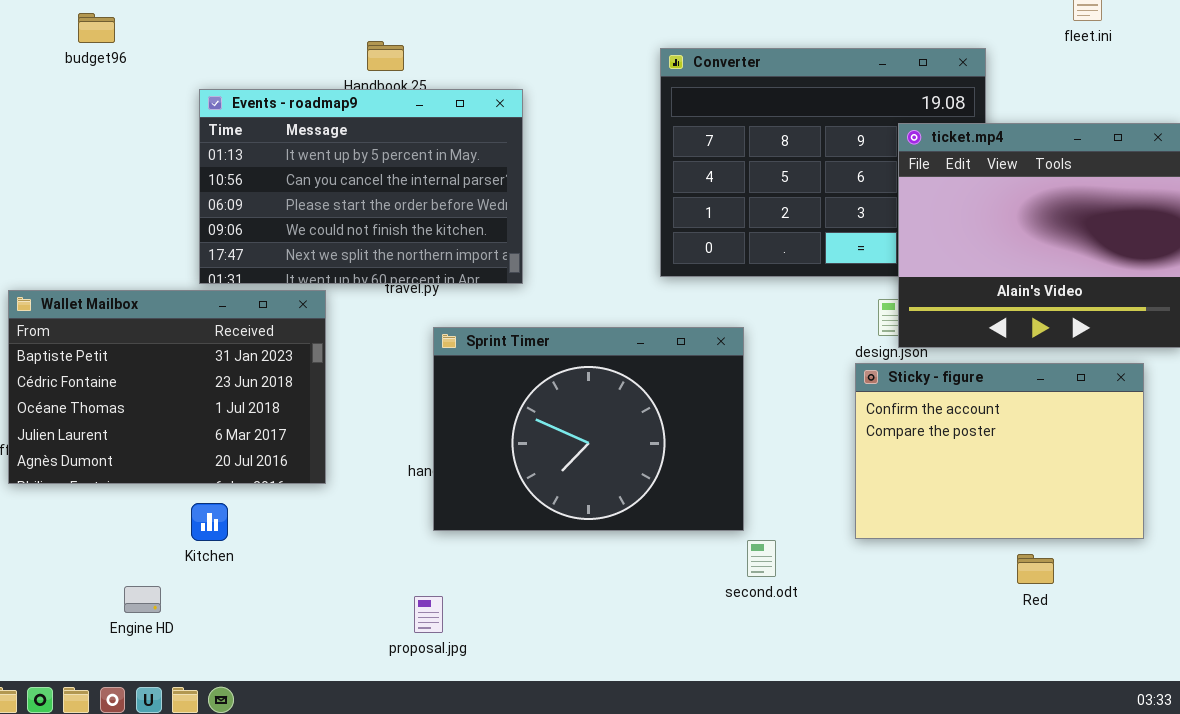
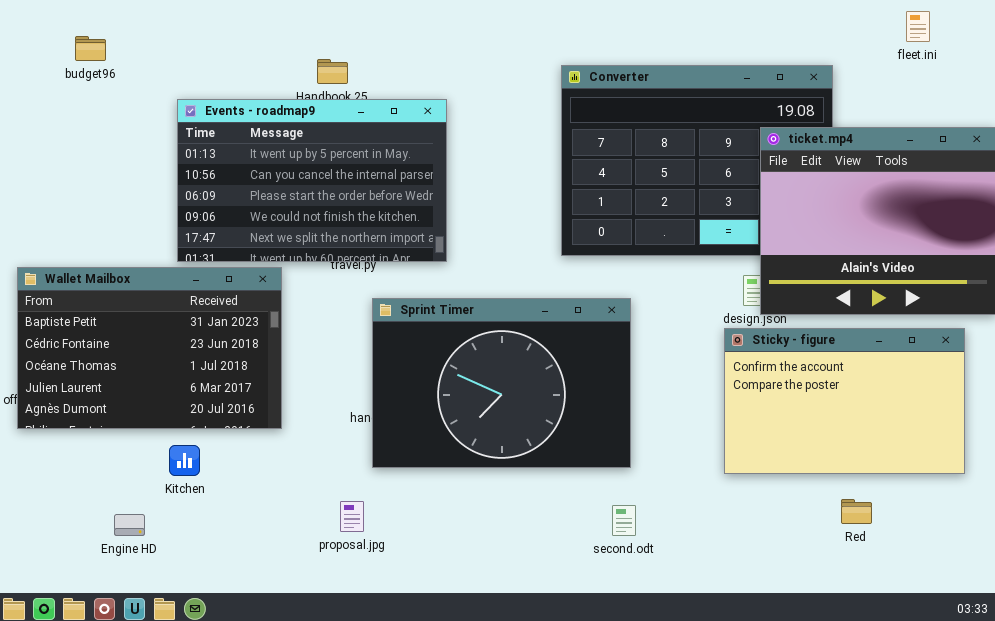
second.odt: [747,540,776,577] -> [612,505,636,536], moved
Red: [1017,554,1054,584] -> [841,499,872,524], moved
proposal.jpg: [414,596,443,633] -> [340,501,364,532], moved

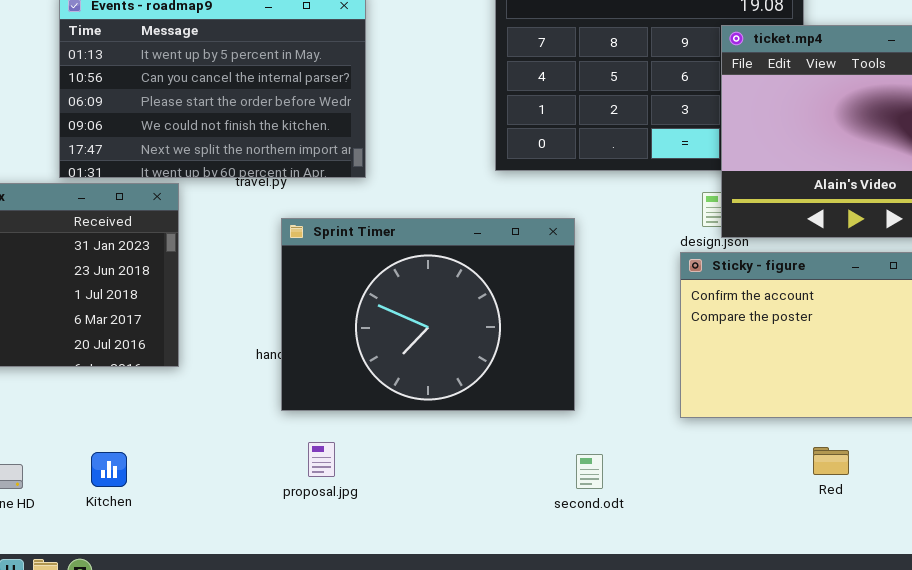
Kitchen: [169,445,200,476] -> [91,452,127,487], moved
proposal.jpg: [340,501,364,532] -> [308,442,335,477], moved
second.odt: [612,505,636,536] -> [576,454,603,489], moved

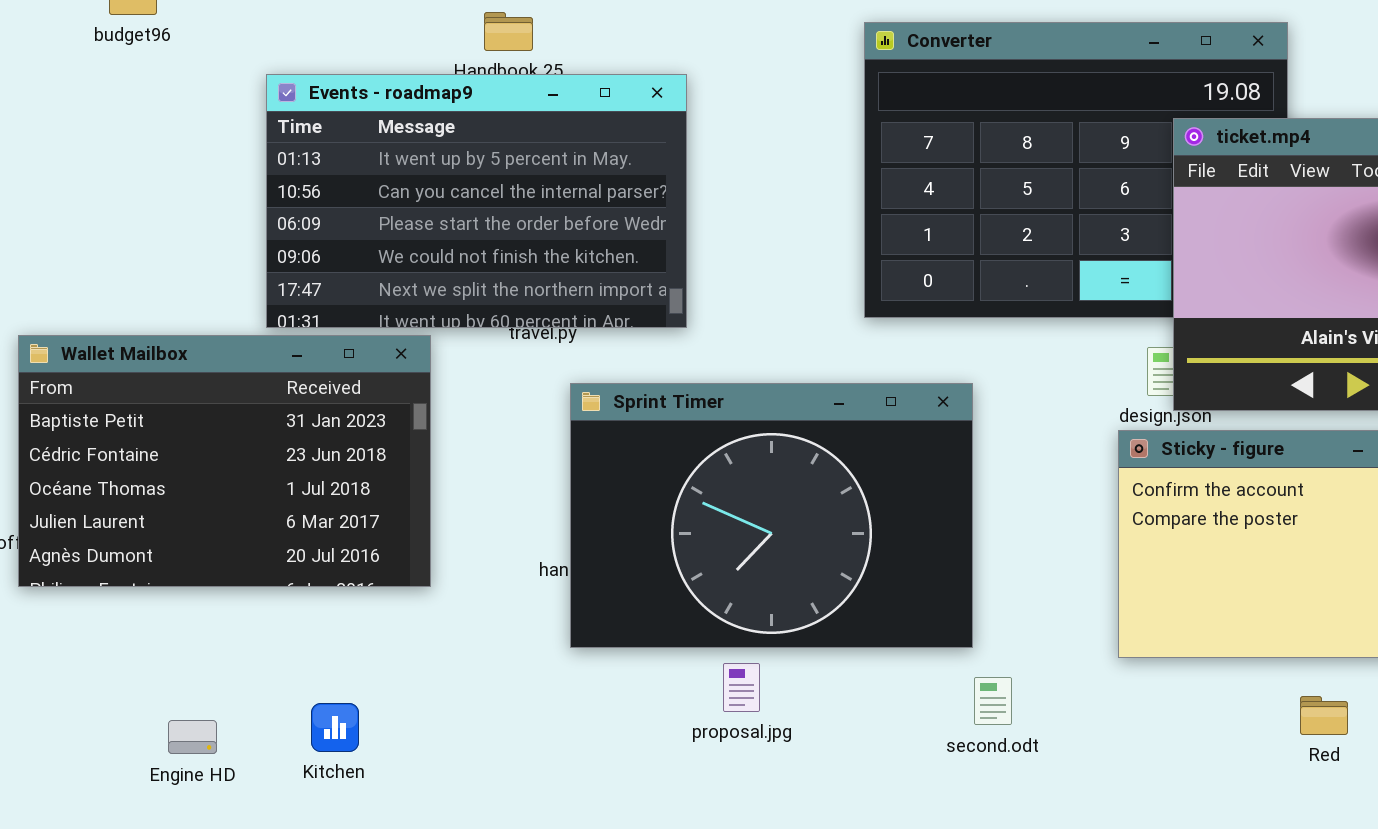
proposal.jpg: [308,442,335,477] -> [723,663,760,712], moved
second.odt: [576,454,603,489] -> [974,677,1012,725], moved

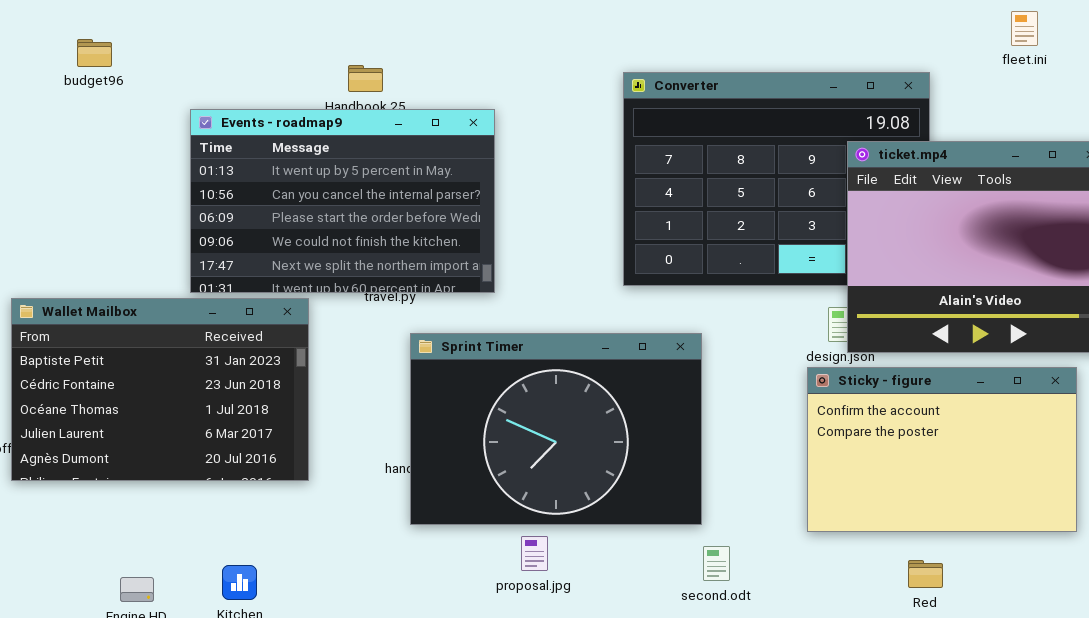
Red: [1300,696,1348,735] -> [908,560,943,588], moved

